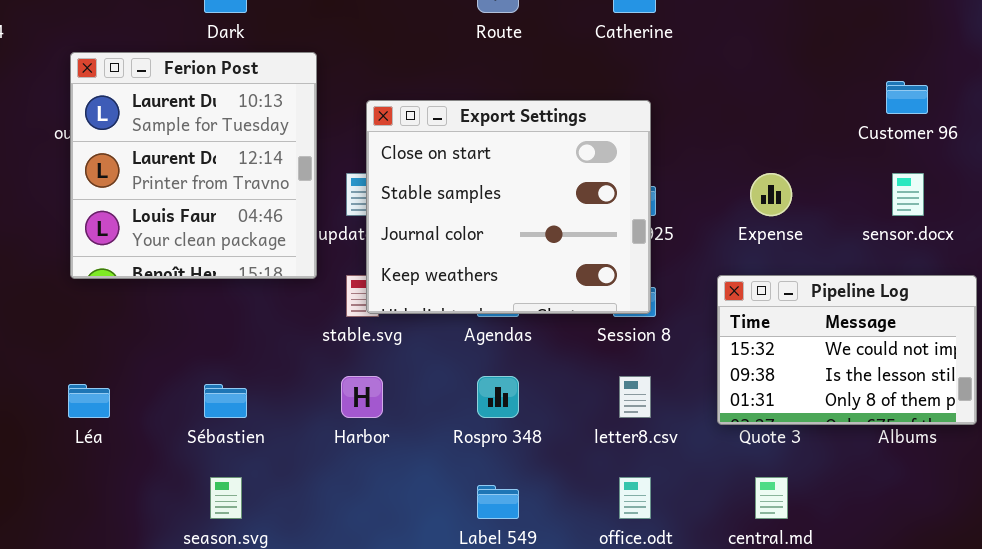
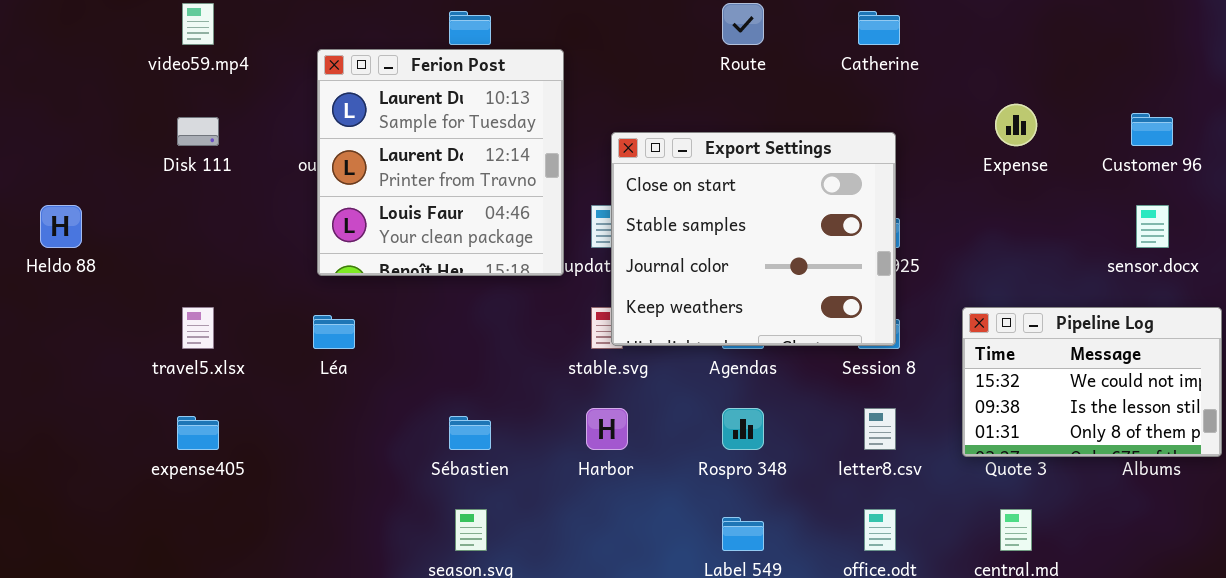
Ferion Post: [70,52,317,279] -> [317,49,564,276], moved
Expense: [750,173,792,216] -> [995,104,1037,146], moved
Léa: [68,384,110,418] -> [313,315,355,349], moved

